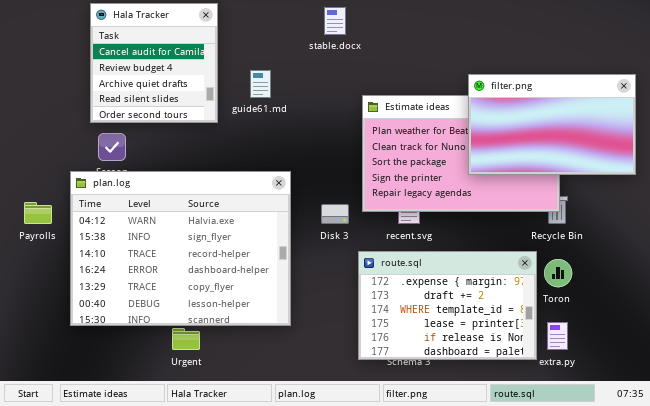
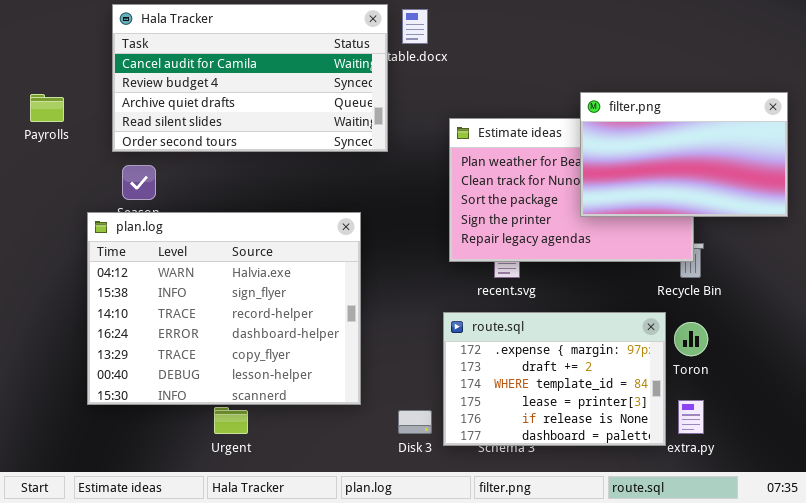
Hala Tracker: [90,3,218,123] -> [112,4,388,152], resized
Payrolls: [24,202,52,224] -> [30,94,64,122], moved
Disk 3: [321,204,349,224] -> [398,410,432,434], moved

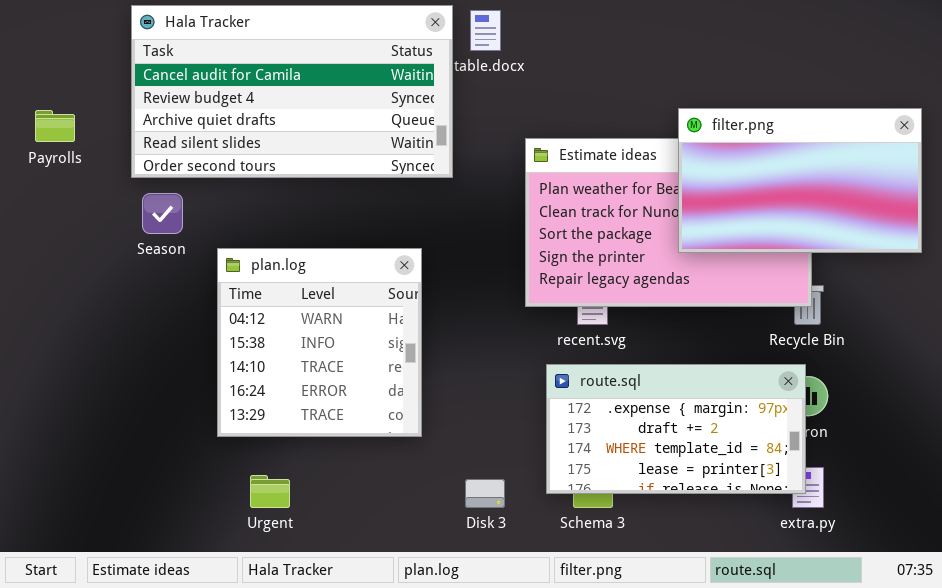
plan.log: [87,212,361,405] -> [217,248,422,437], resized
route.sql: [443,312,666,446] -> [546,364,806,494], moved, resized

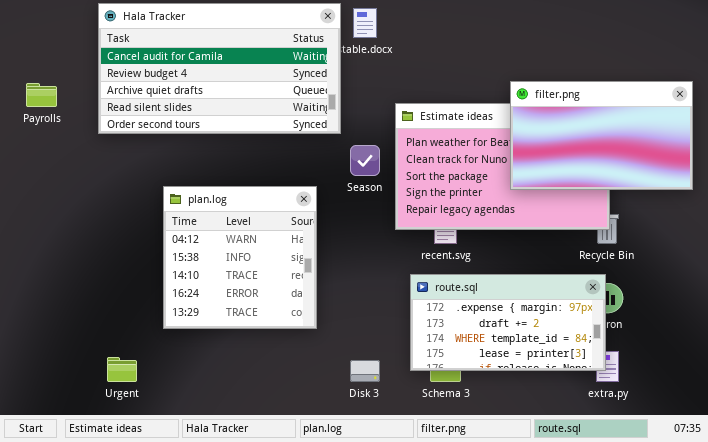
Season: [142,193,183,234] -> [350,145,380,176], moved
Urgent: [250,475,290,508] -> [107,357,137,382], moved

